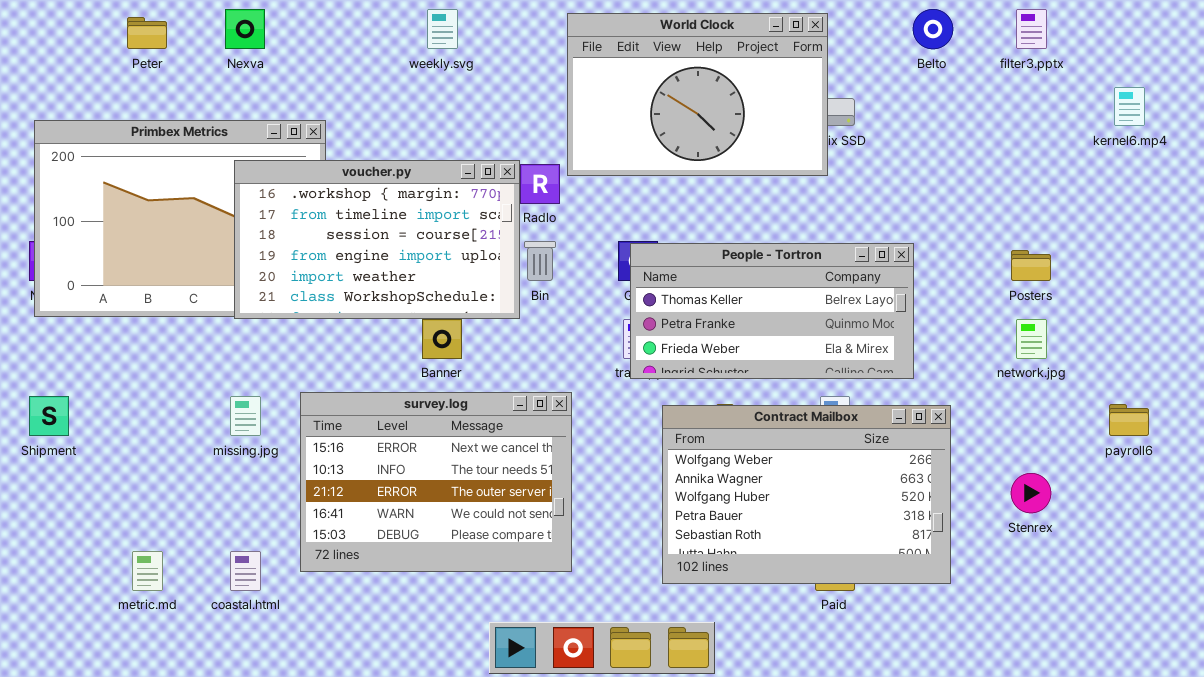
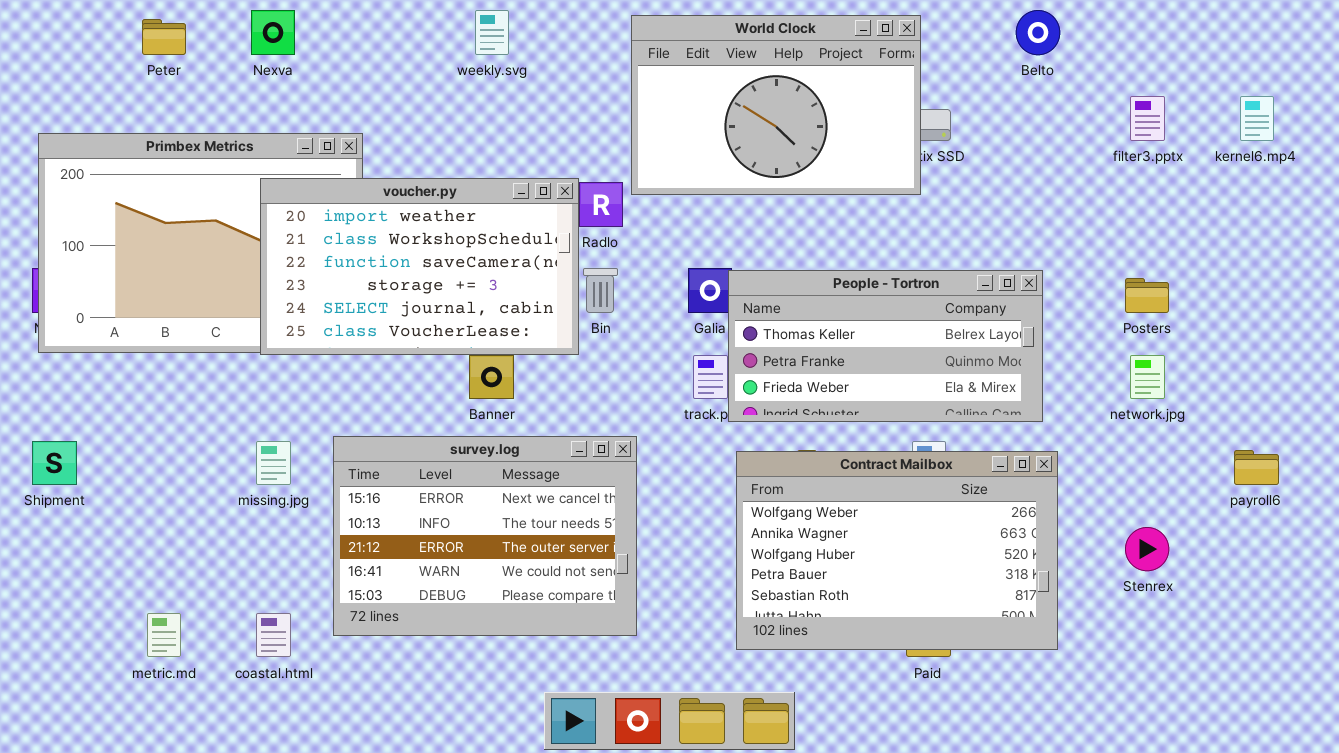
filter3.pptx: [1016,9,1047,49] -> [1130,96,1165,141], moved
voucher.py: [234,160,520,319] -> [260,178,579,355], scrolled down 4 rows
People - Tortron: [630,243,914,379] -> [728,270,1043,422], moved

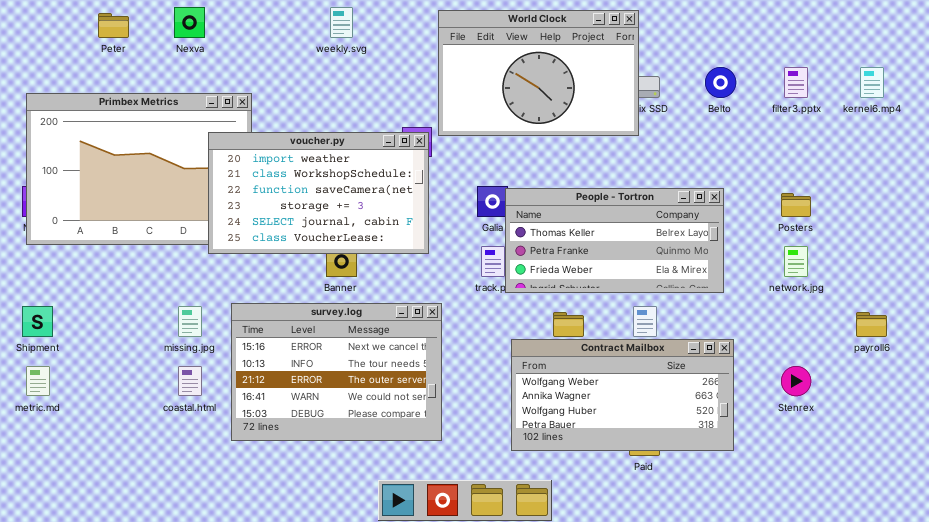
Belto: [1016,10,1060,55] -> [705,67,736,98], moved
voucher.py: [260,178,579,355] -> [208,132,429,254], moved
Contract Mailbox: [736,451,1058,650] -> [511,339,734,451], resized
metric.md: [147,613,181,657] -> [26,366,50,396], moved
coastal.html: [256,613,291,657] -> [178,366,202,396], moved

